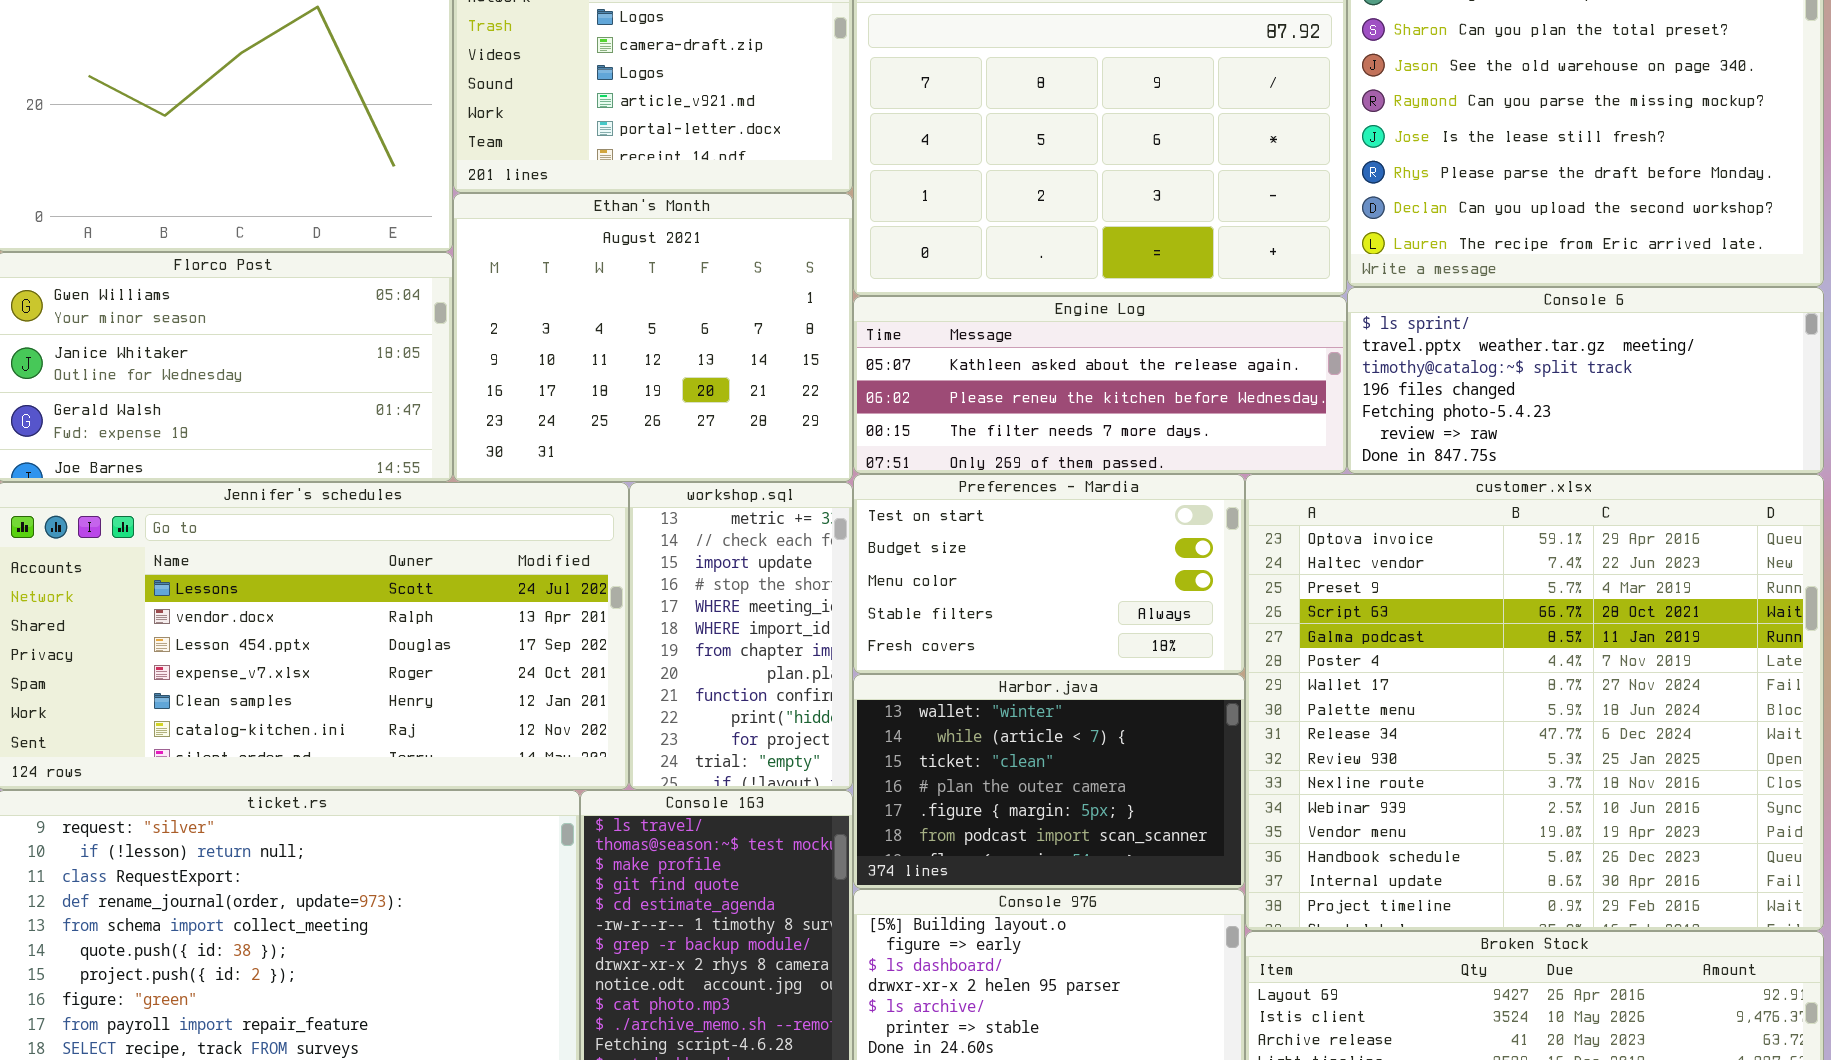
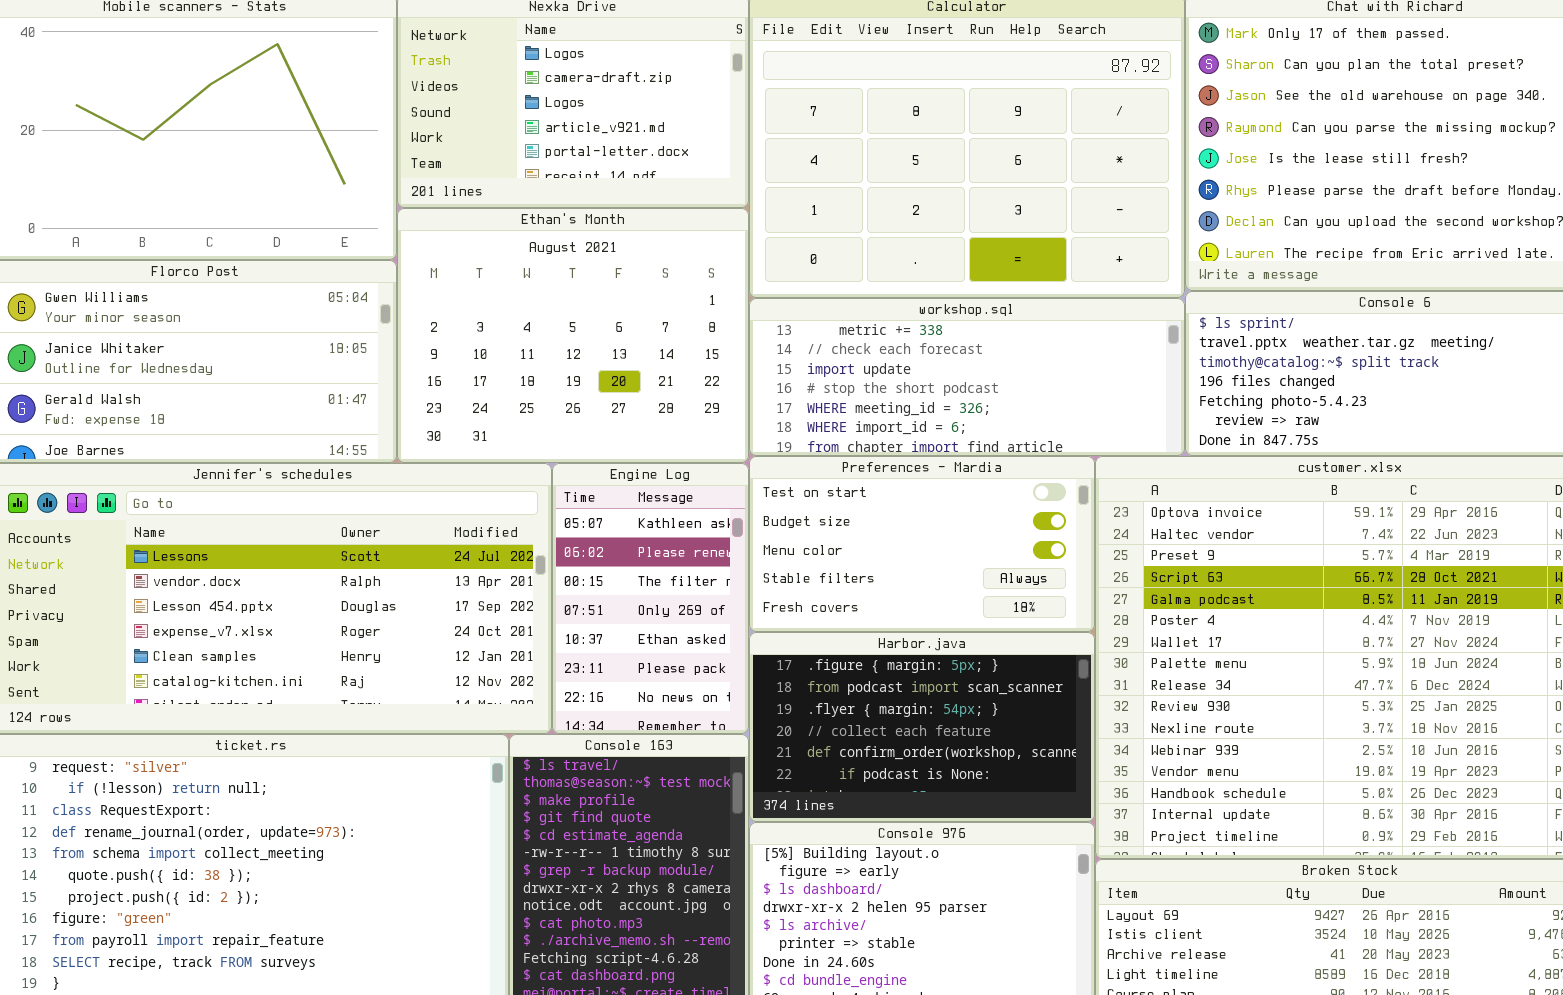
Engine Log: [853,296,1347,474] -> [552,463,749,734], moved, resized
workshop.sql: [629,482,853,790] -> [749,298,1185,456], moved, resized
Harbor.java: [853,674,1245,889] -> [749,632,1095,822], scrolled down 4 rows

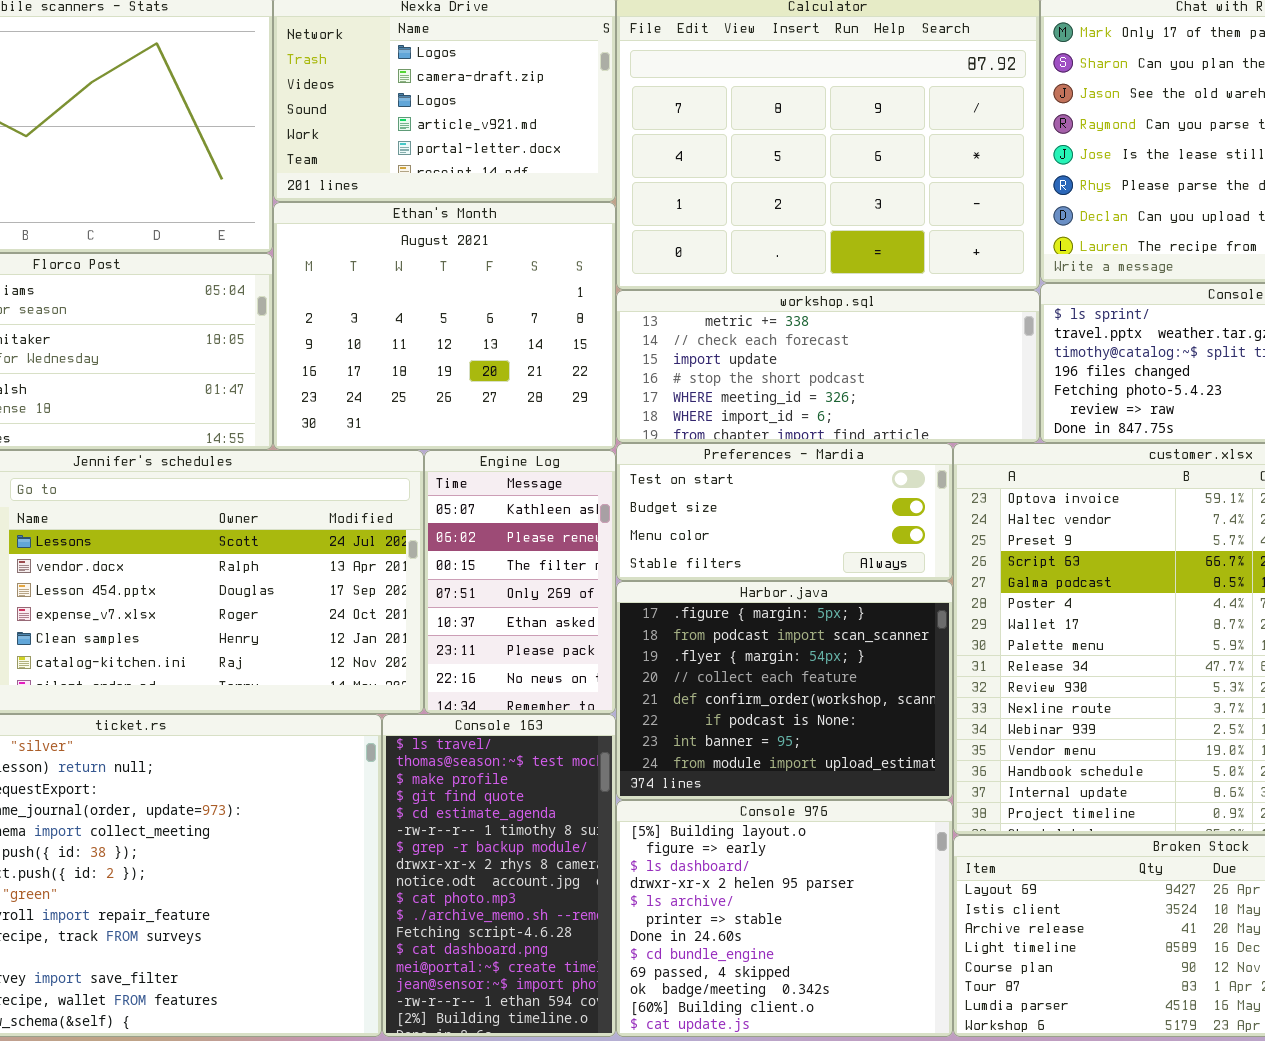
Preferences - Mardia: [749,456,1095,632] -> [616,443,953,581], resized
Harbor.java: [749,632,1095,822] -> [616,581,953,800], resized

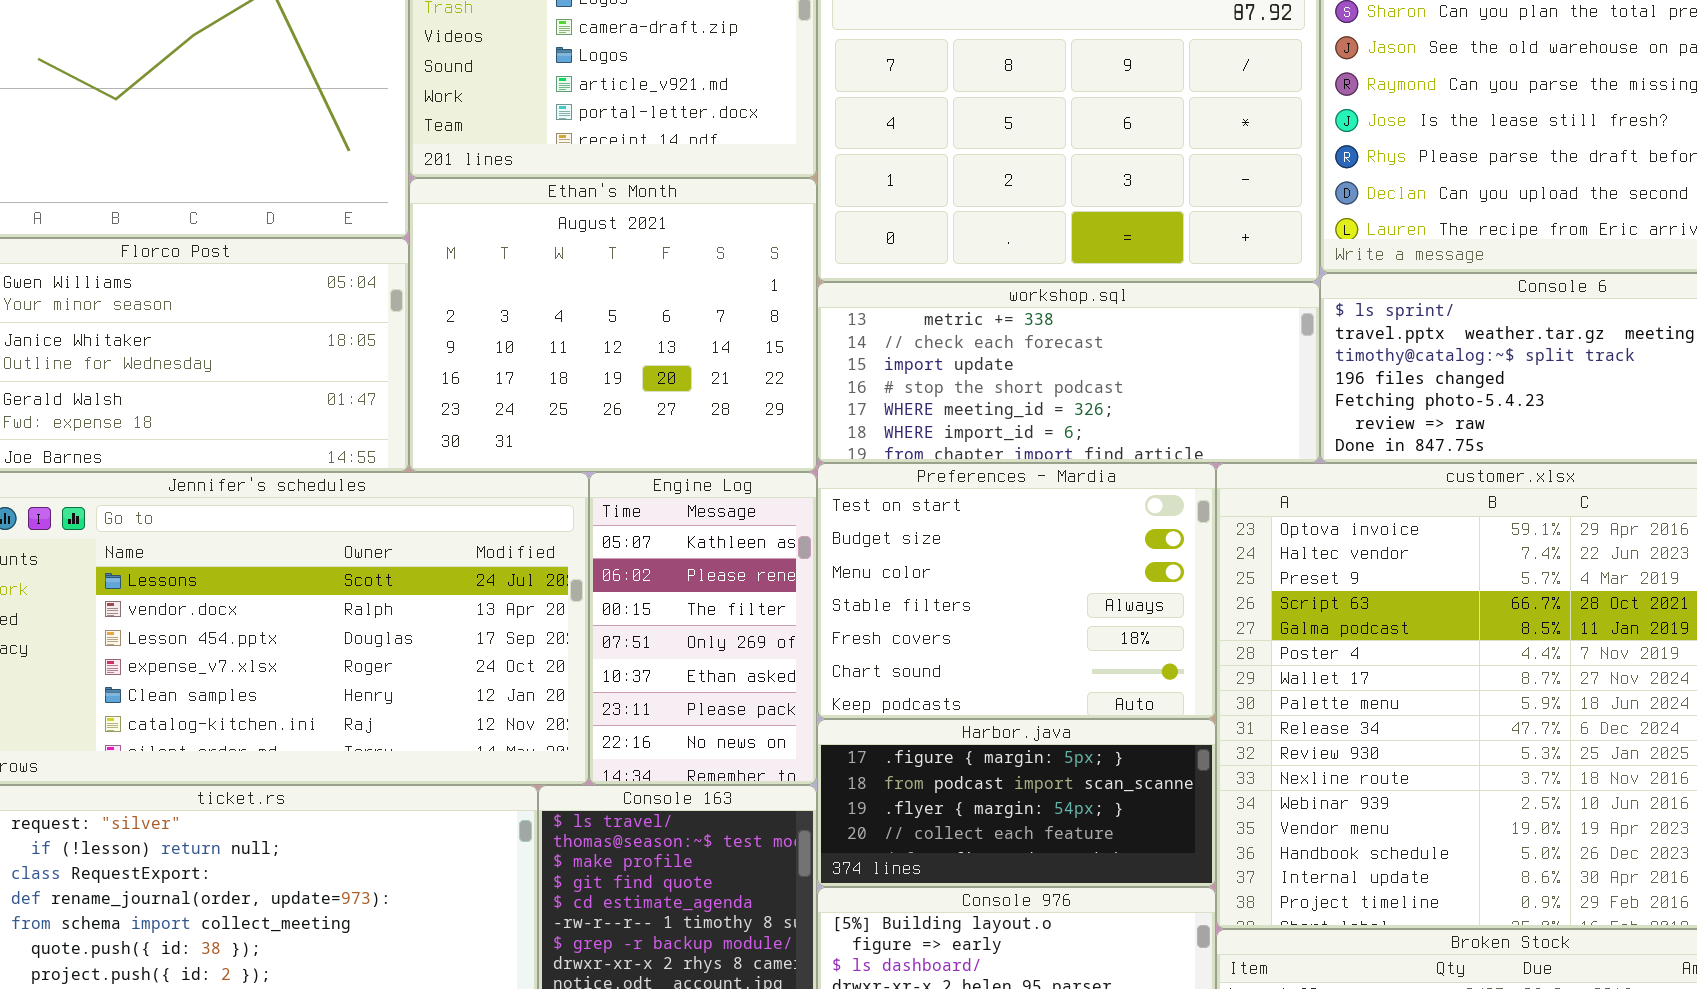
Preferences - Mardia: [616,443,953,581] -> [817,463,1216,719], resized
Harbor.java: [616,581,953,800] -> [817,719,1216,887], resized

